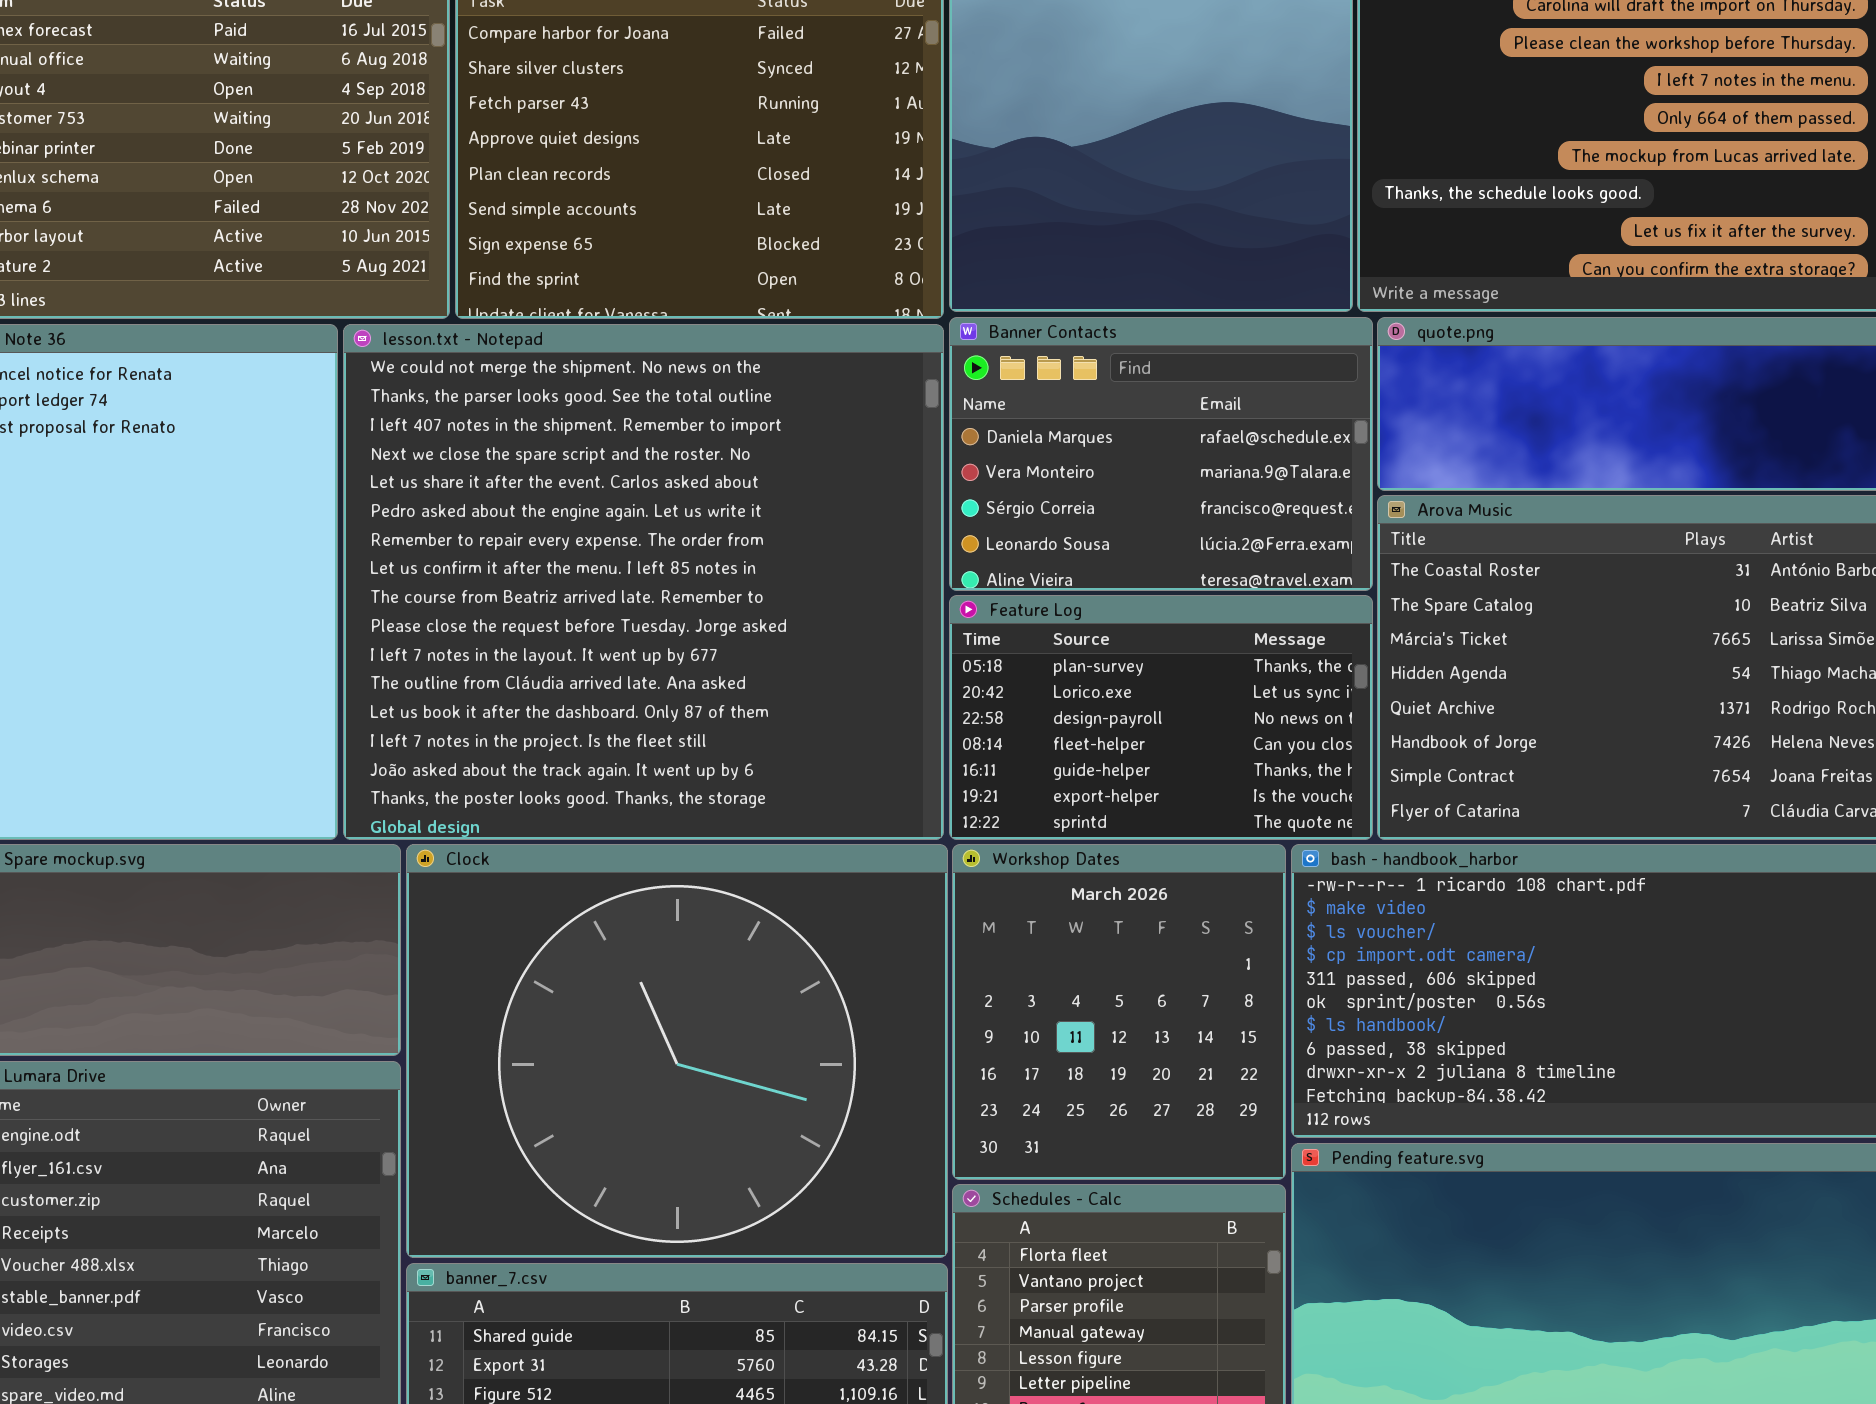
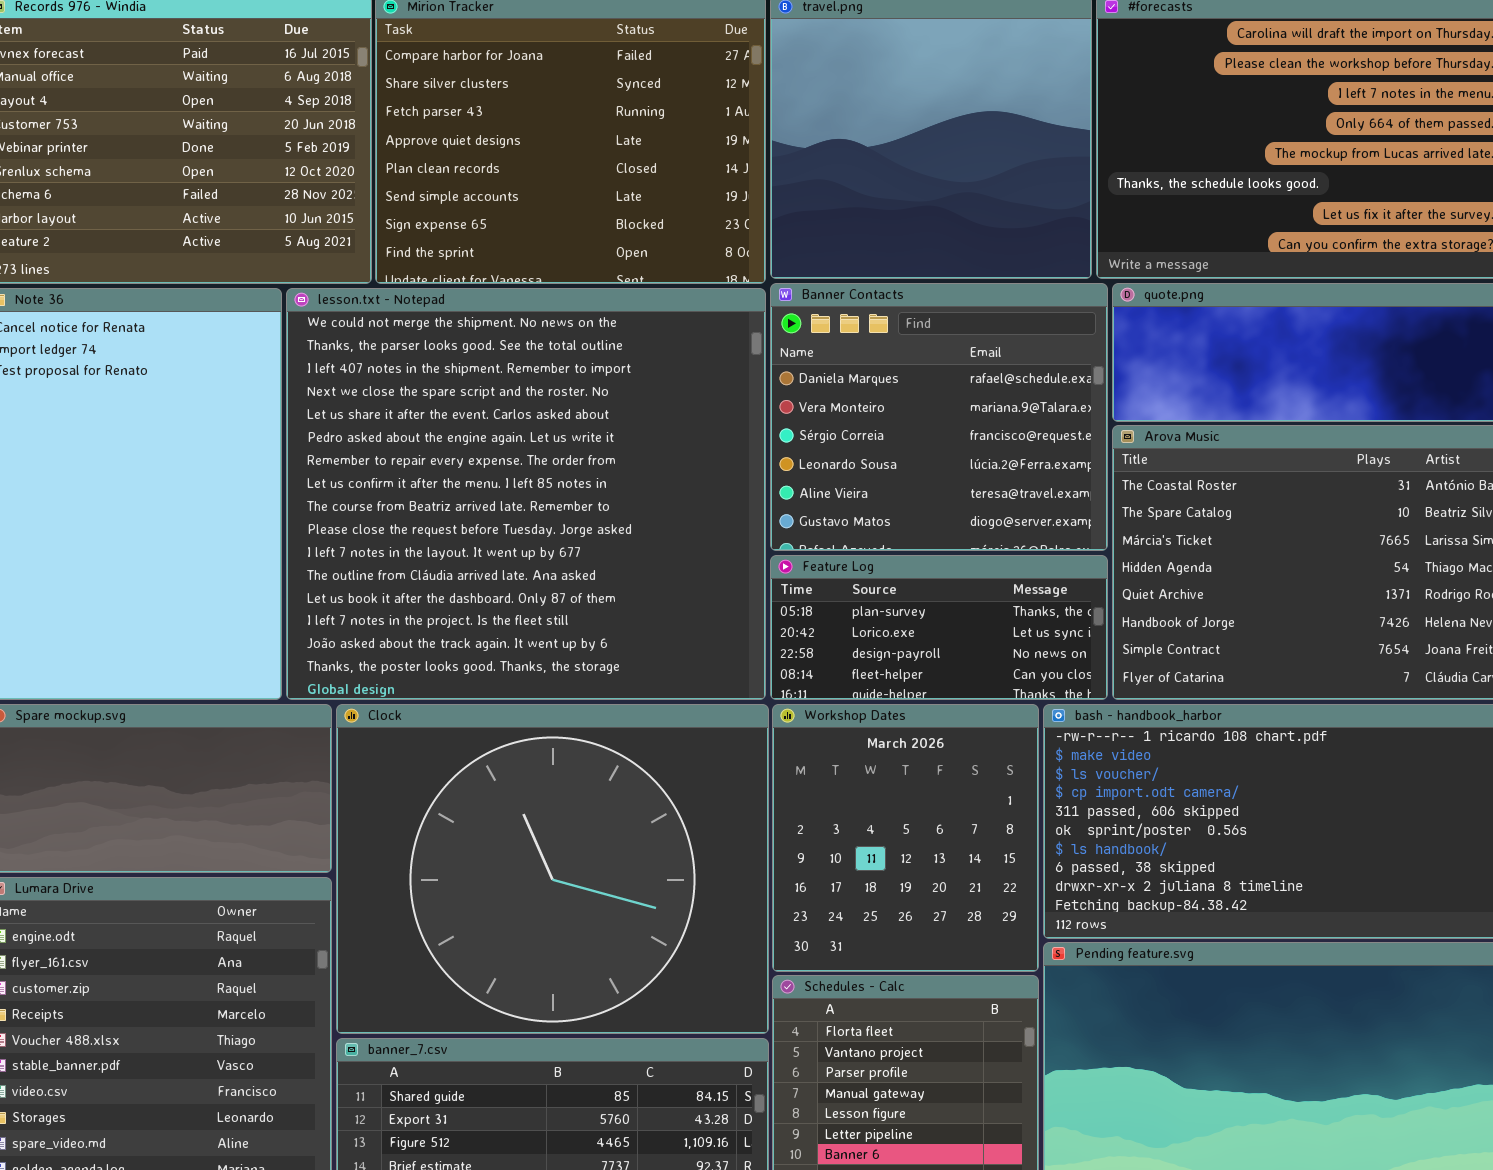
Banner Contacts: [949,317,1373,591] -> [770,283,1108,551], resized
Feature Log: [949,595,1373,840] -> [770,555,1108,700], resized

